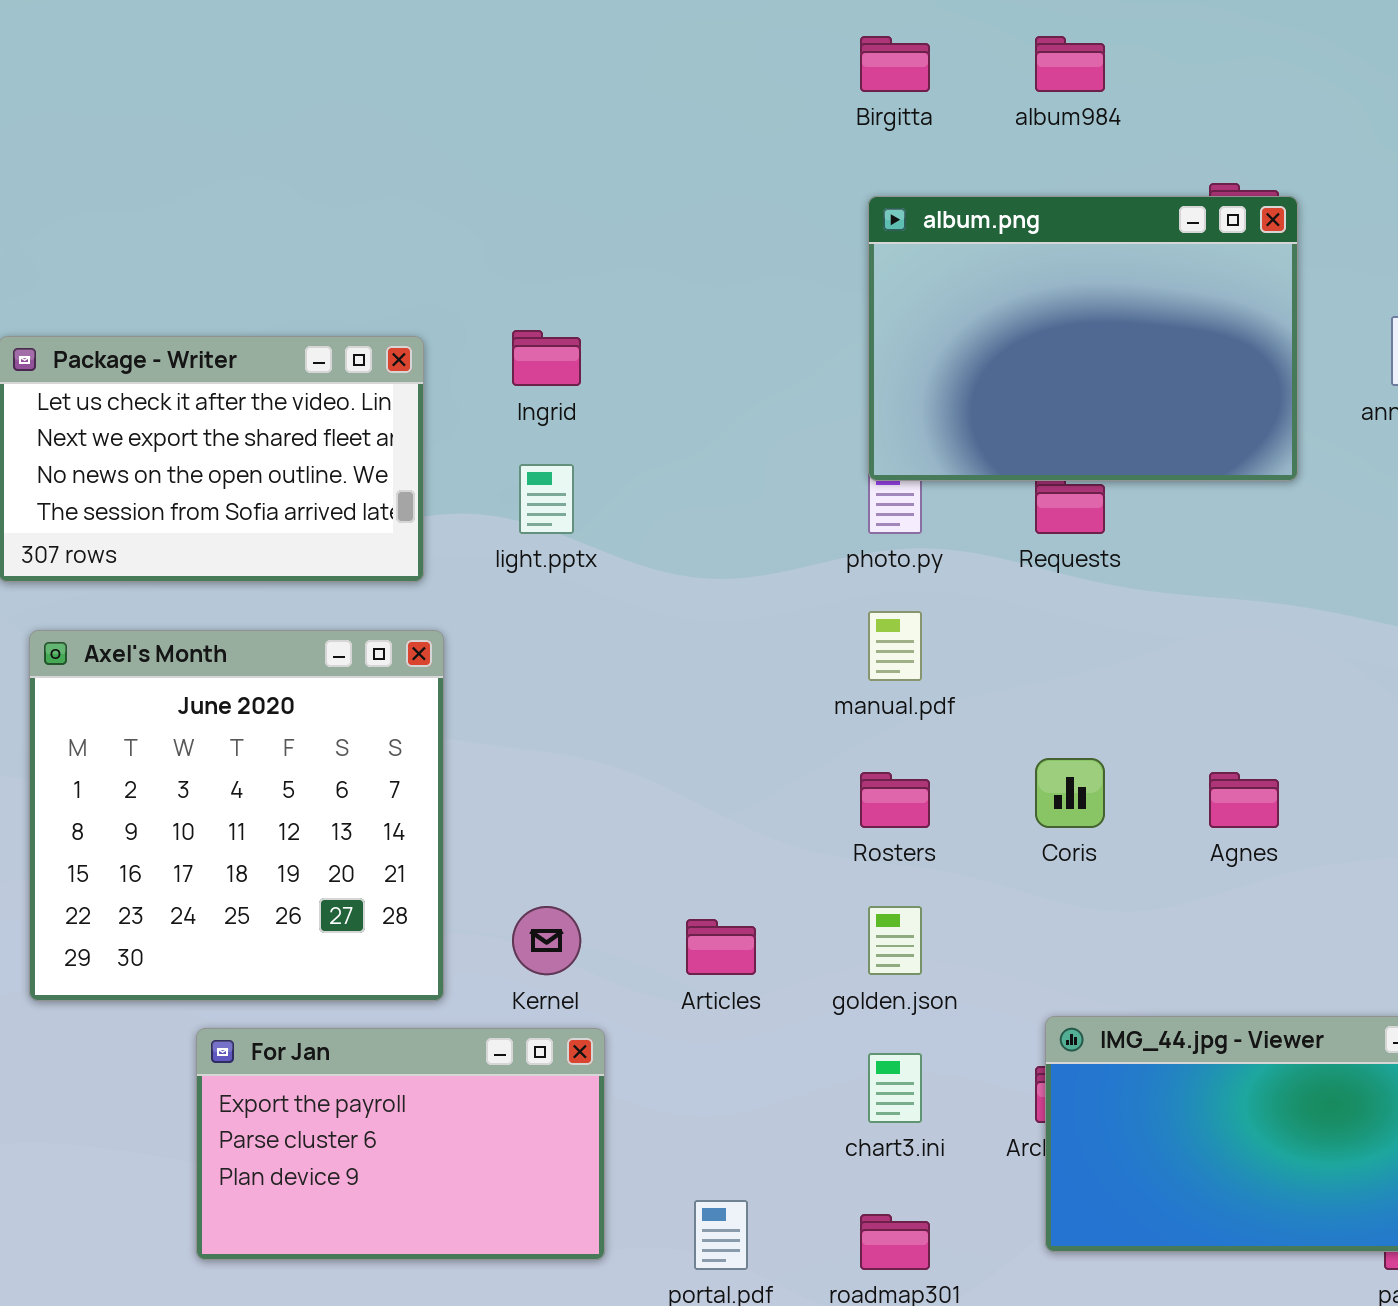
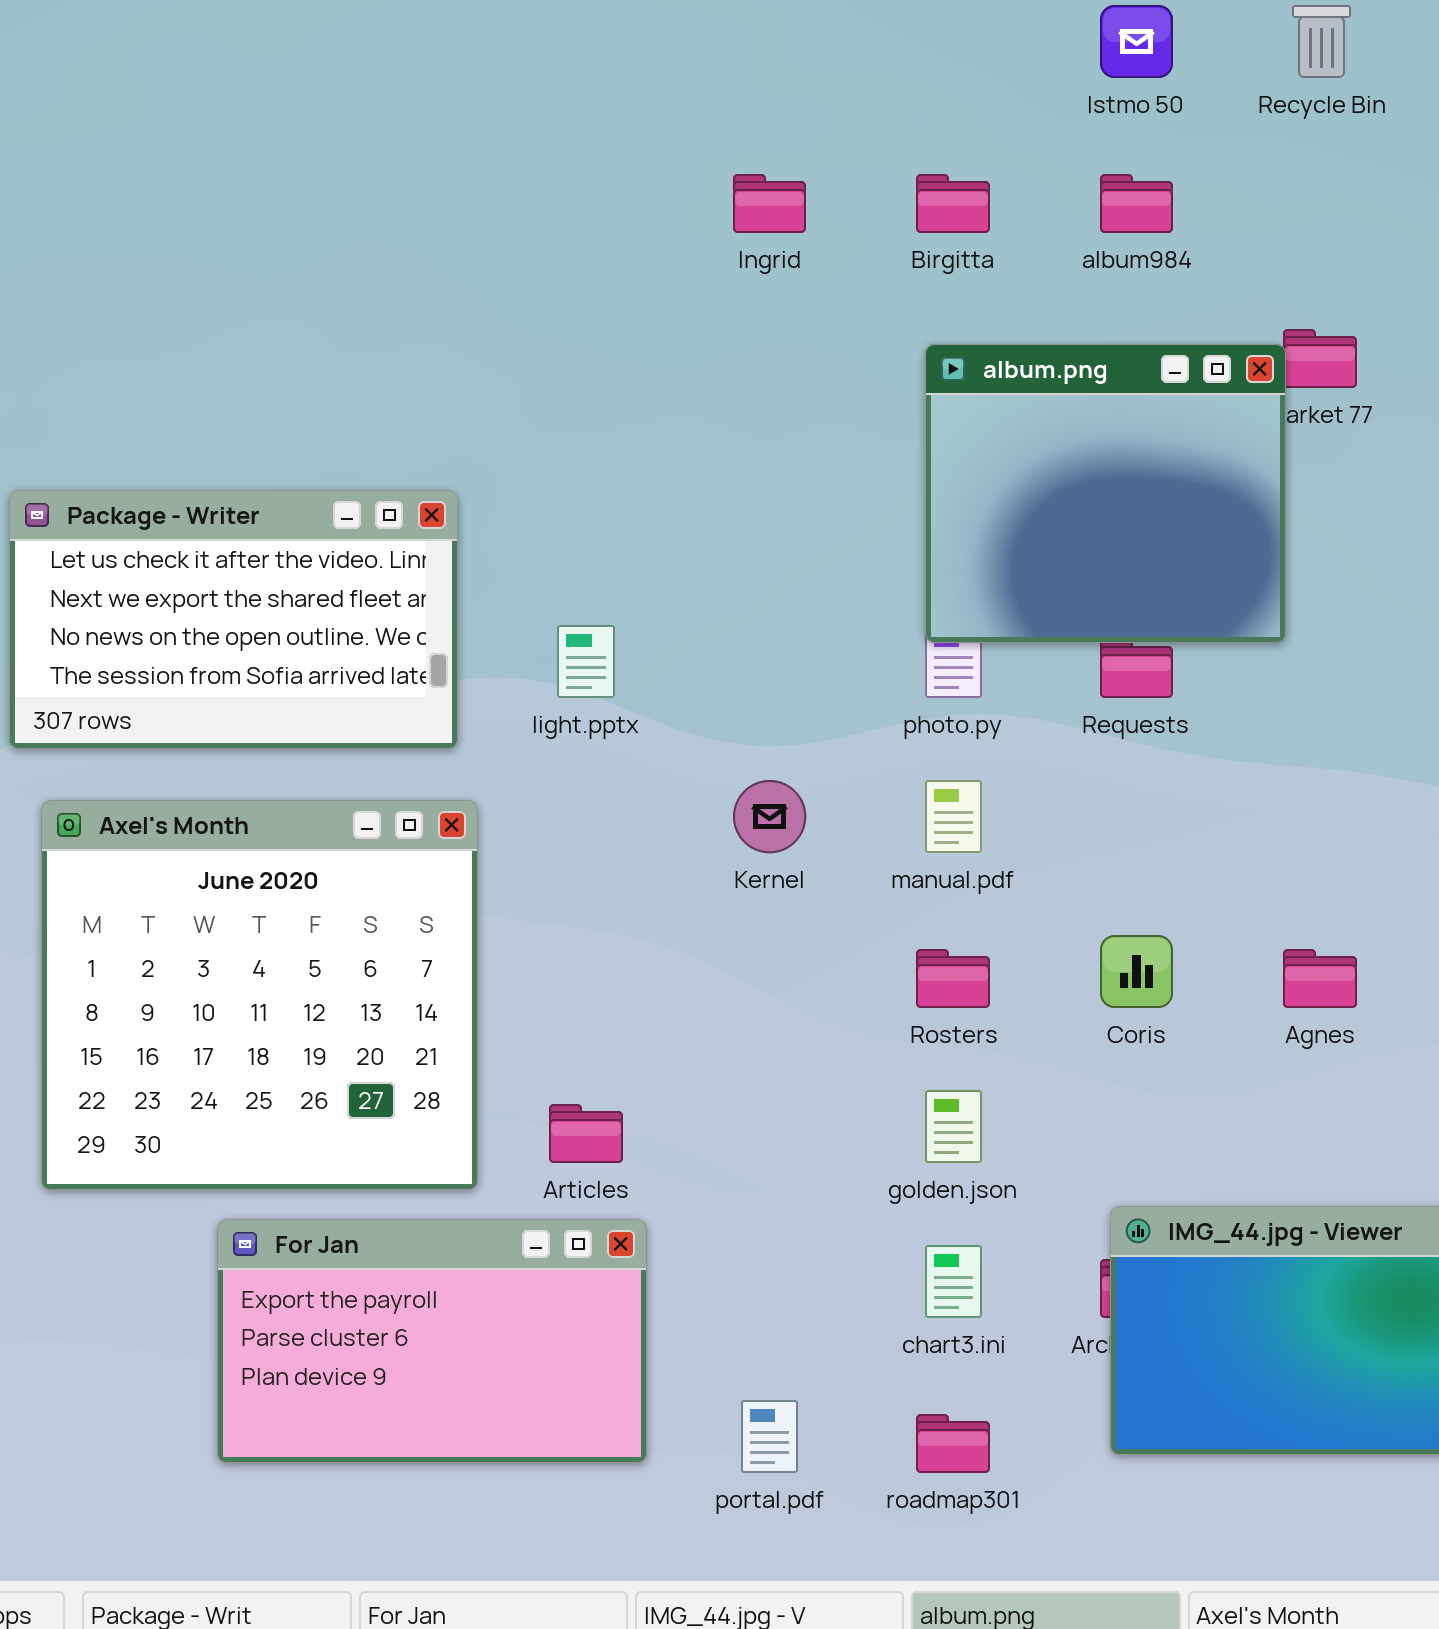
album.png: [868,196,1298,481] -> [925,344,1286,643], resized
Ingrid: [512,330,581,386] -> [733,174,806,233], moved
Kernel: [512,906,581,975] -> [733,780,806,853], moved
Articles: [686,919,756,975] -> [549,1104,623,1163], moved

